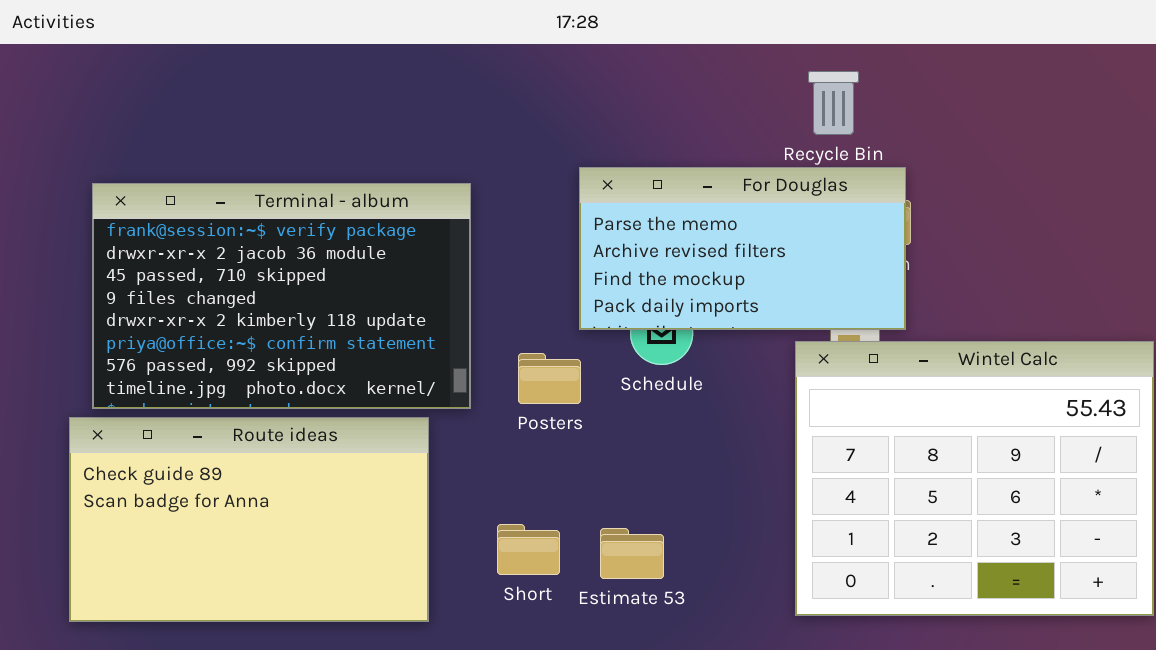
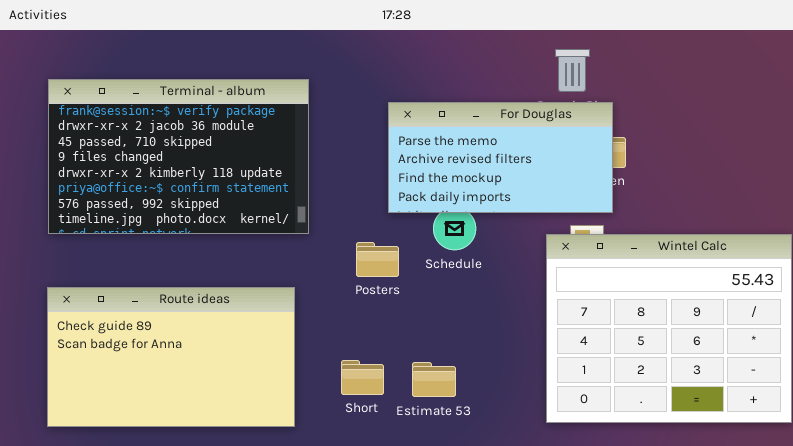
For Douglas: [579,167,906,330] -> [388,102,613,213], moved
Terminal - album: [92,183,471,409] -> [48,79,309,234], moved

